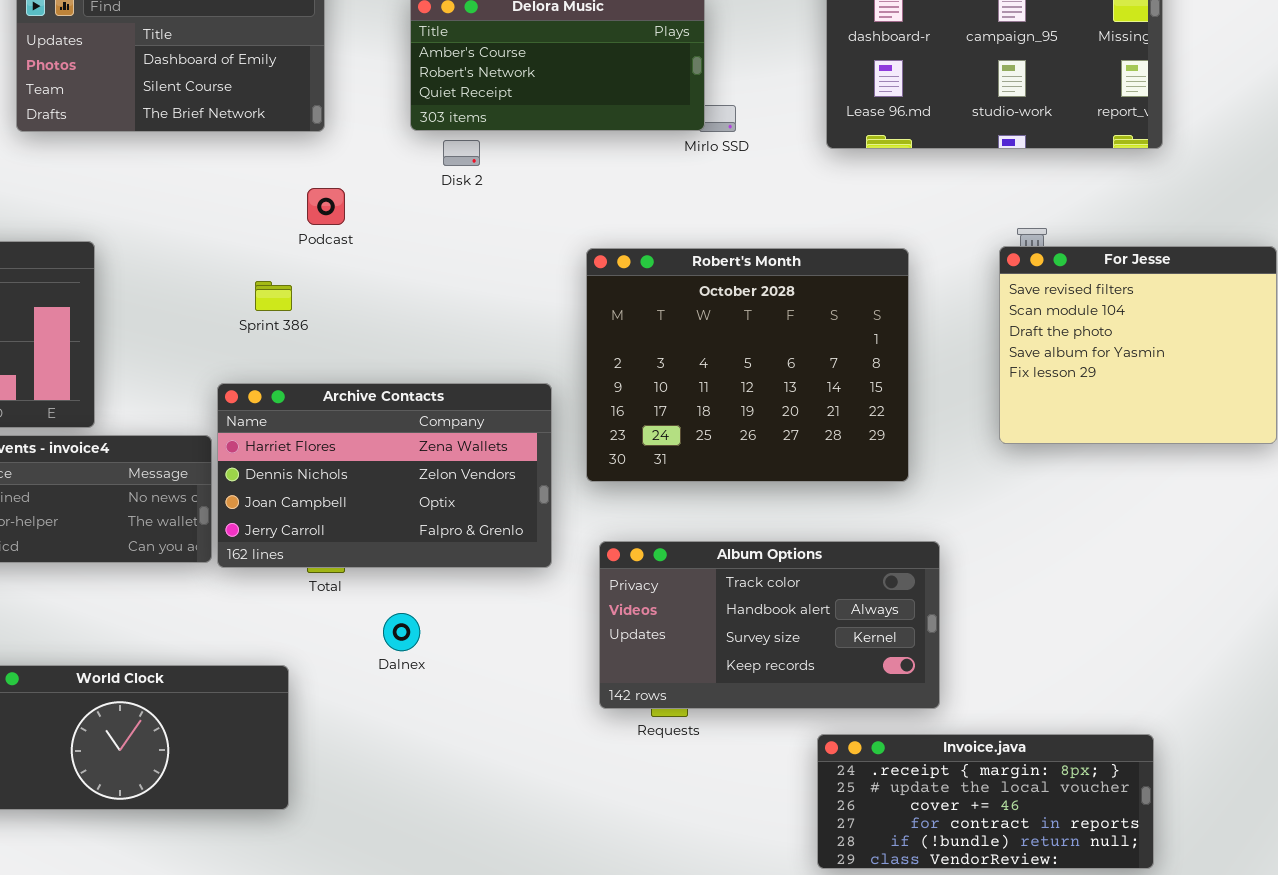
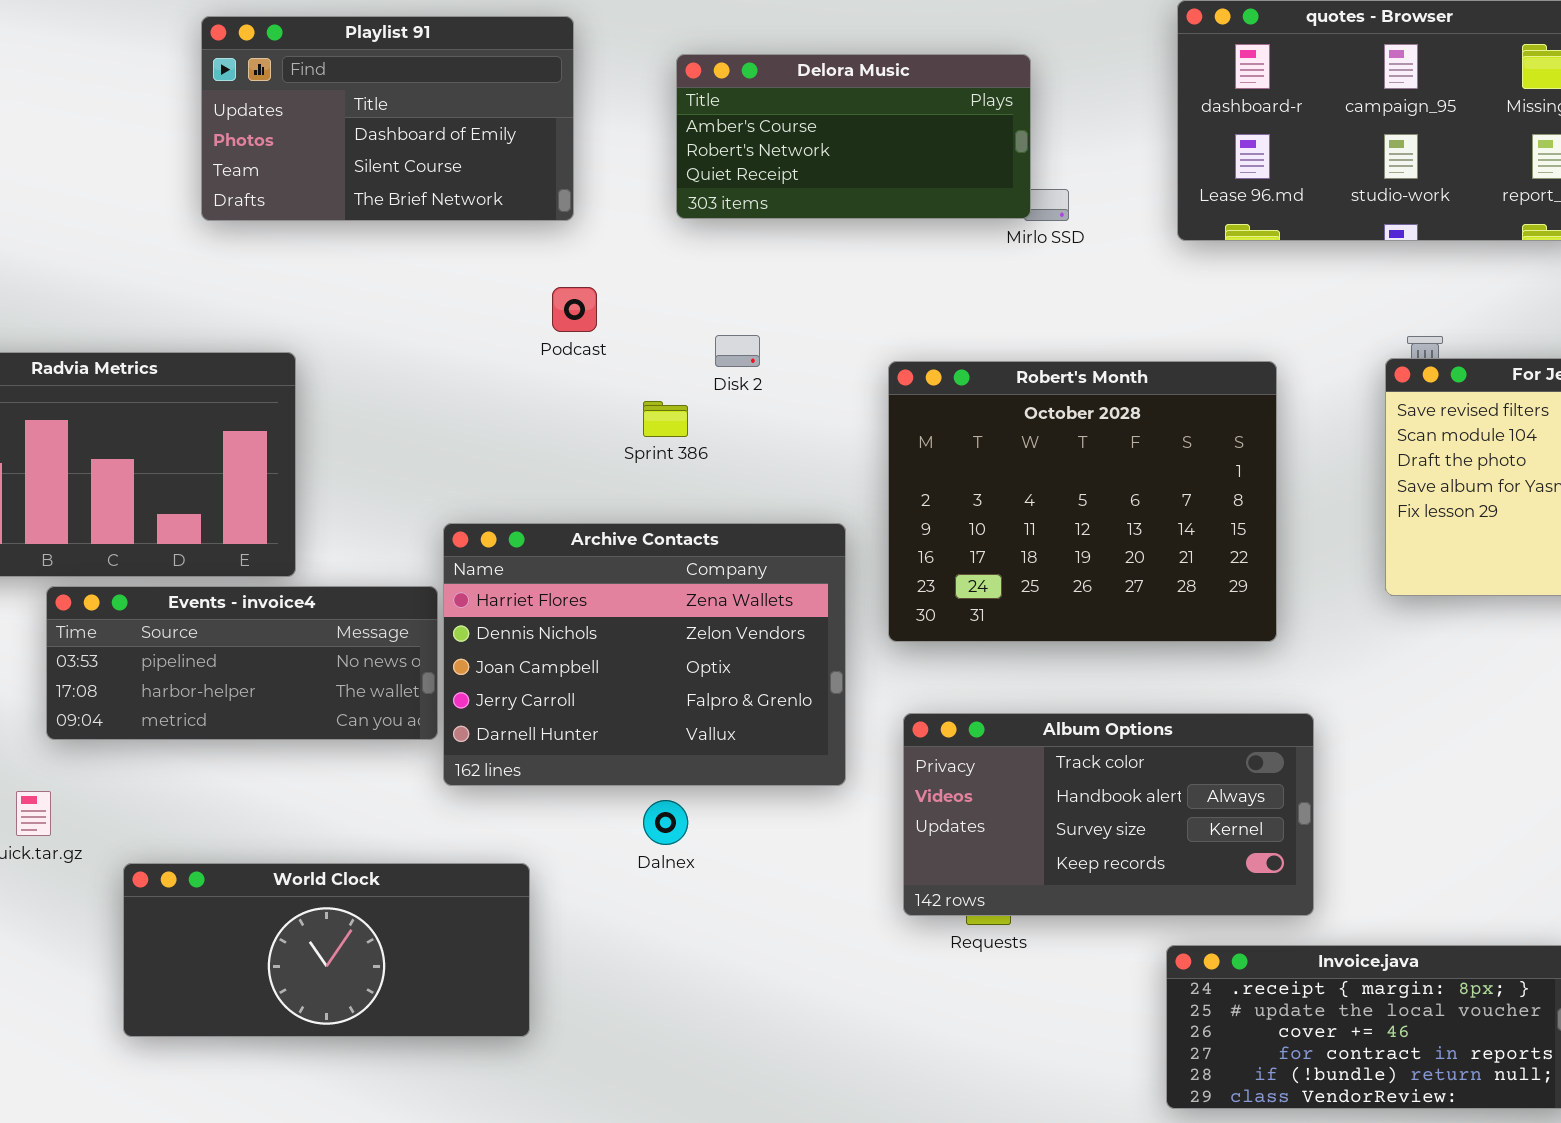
Disk 2: [443,140,480,166] -> [715,335,760,367], moved
Sprint 386: [255,281,292,311] -> [643,401,688,437], moved
Archive Contacts: [217,383,552,568] -> [443,523,846,786], resized

